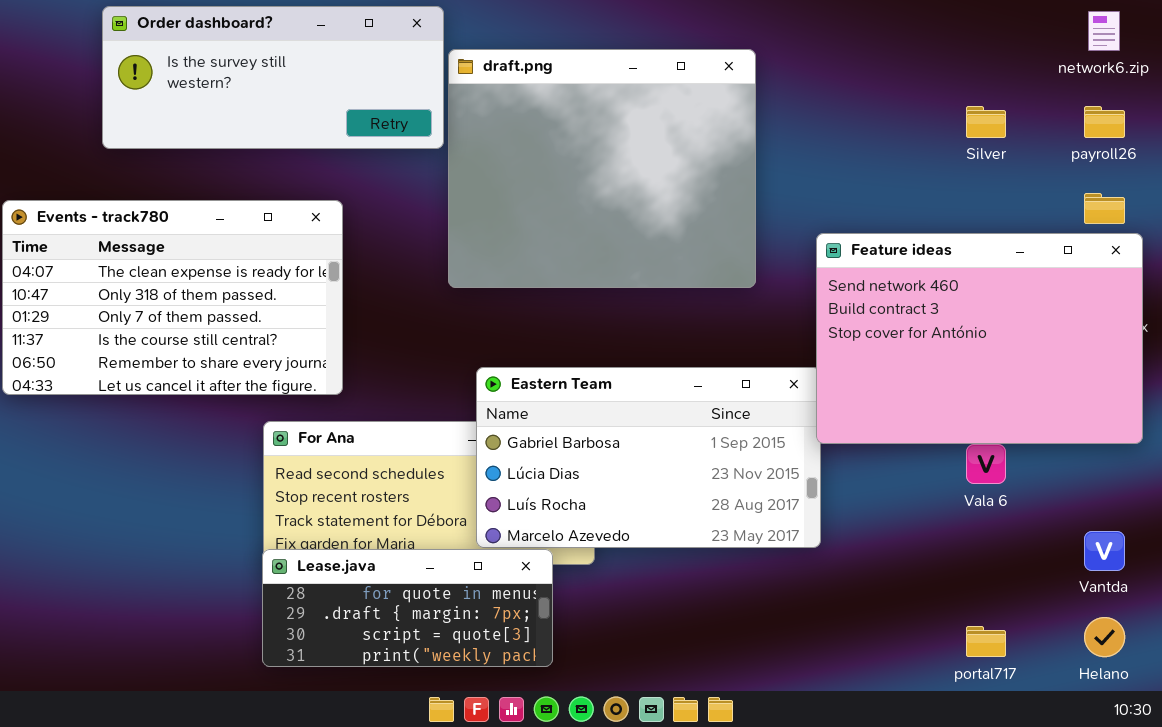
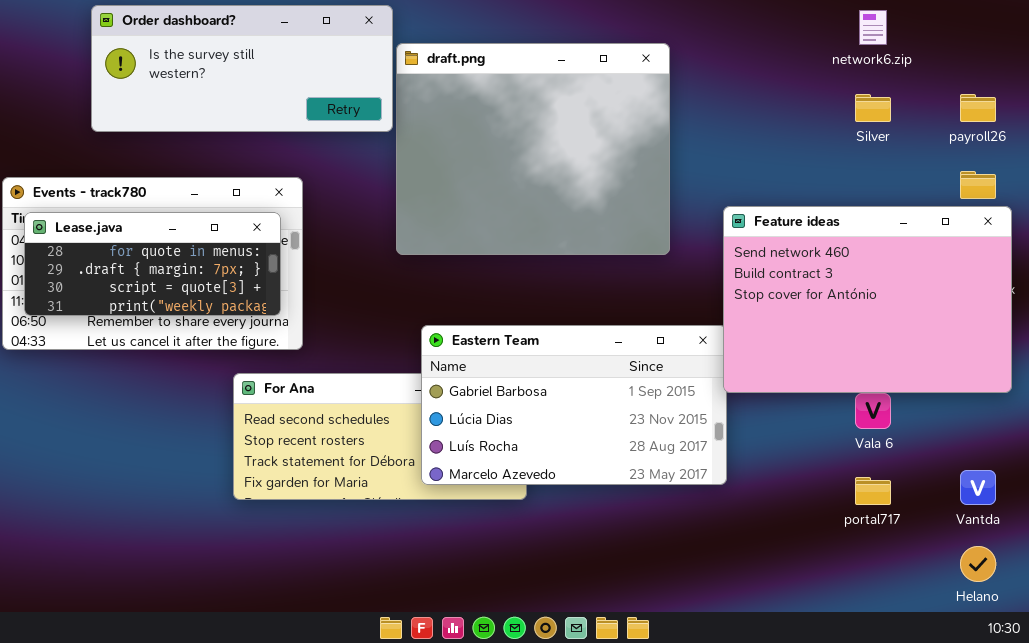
network6.zip: [1088,11,1120,51] -> [859,10,887,45], moved
Lease.java: [262,549,553,667] -> [24,212,281,316], moved
portal717: [966,626,1006,657] -> [855,477,891,505], moved

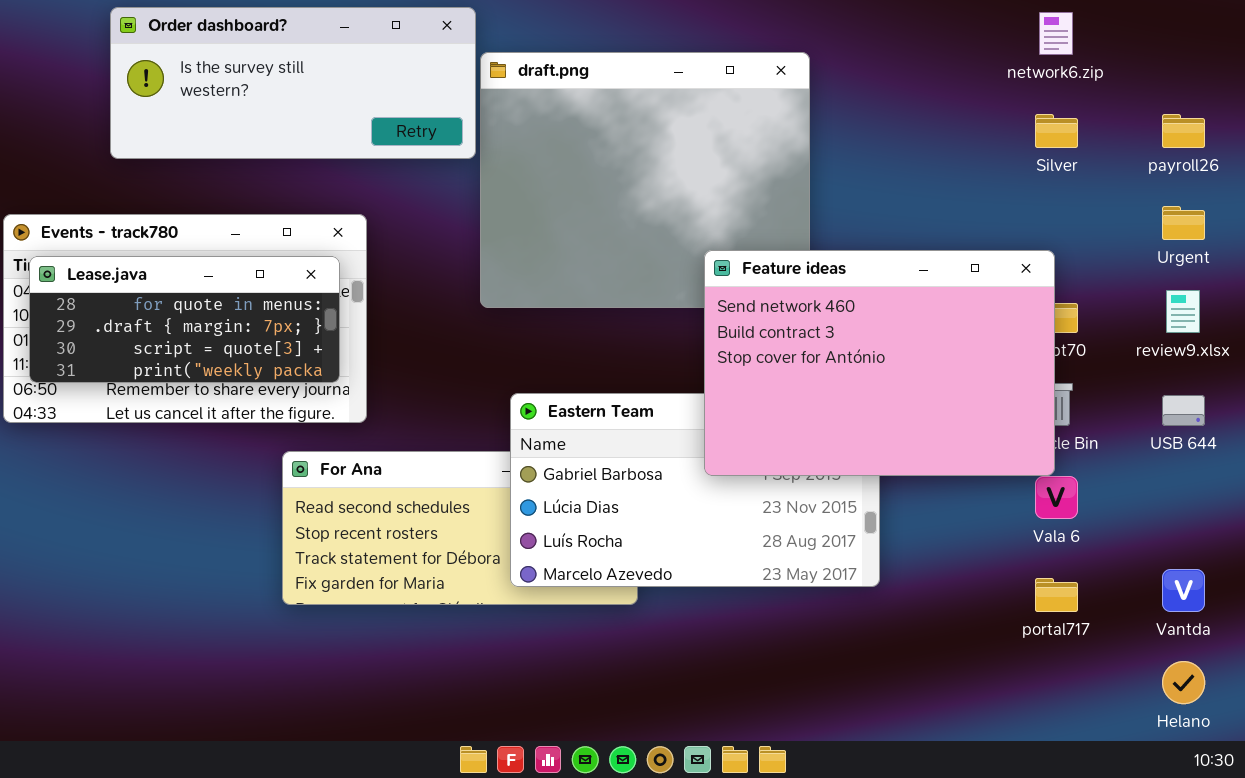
Feature ideas: [723,206,1012,393] -> [704,250,1055,476], moved

